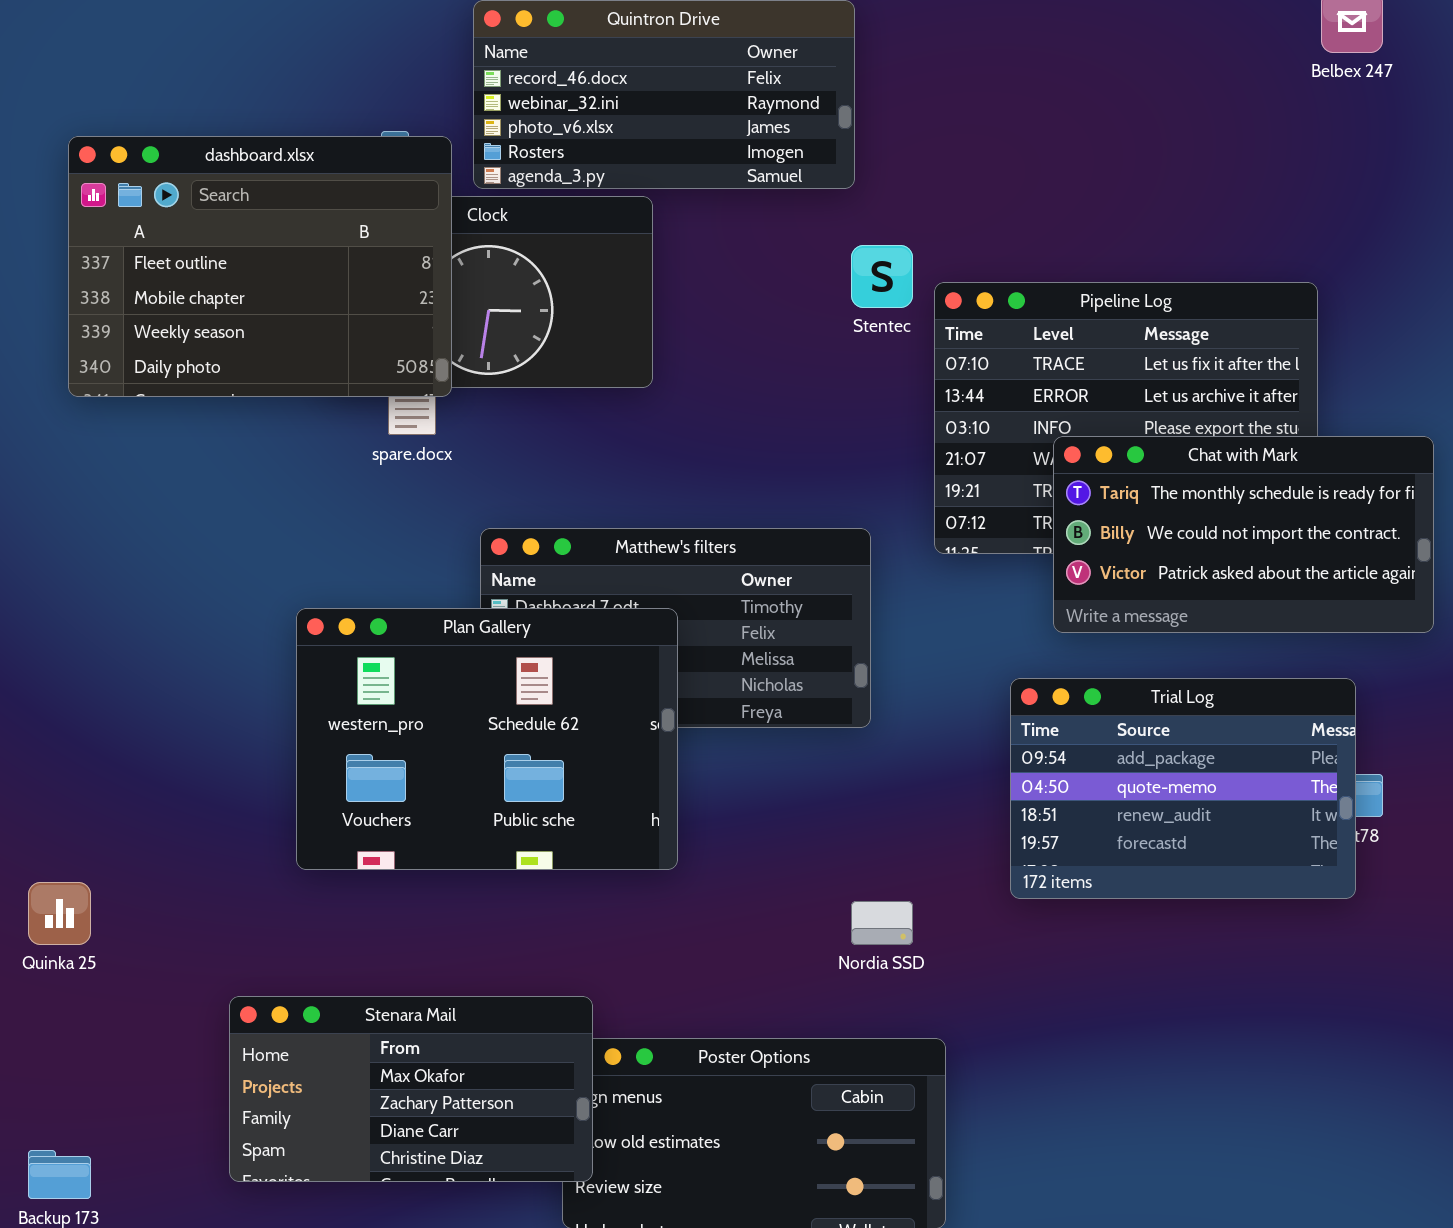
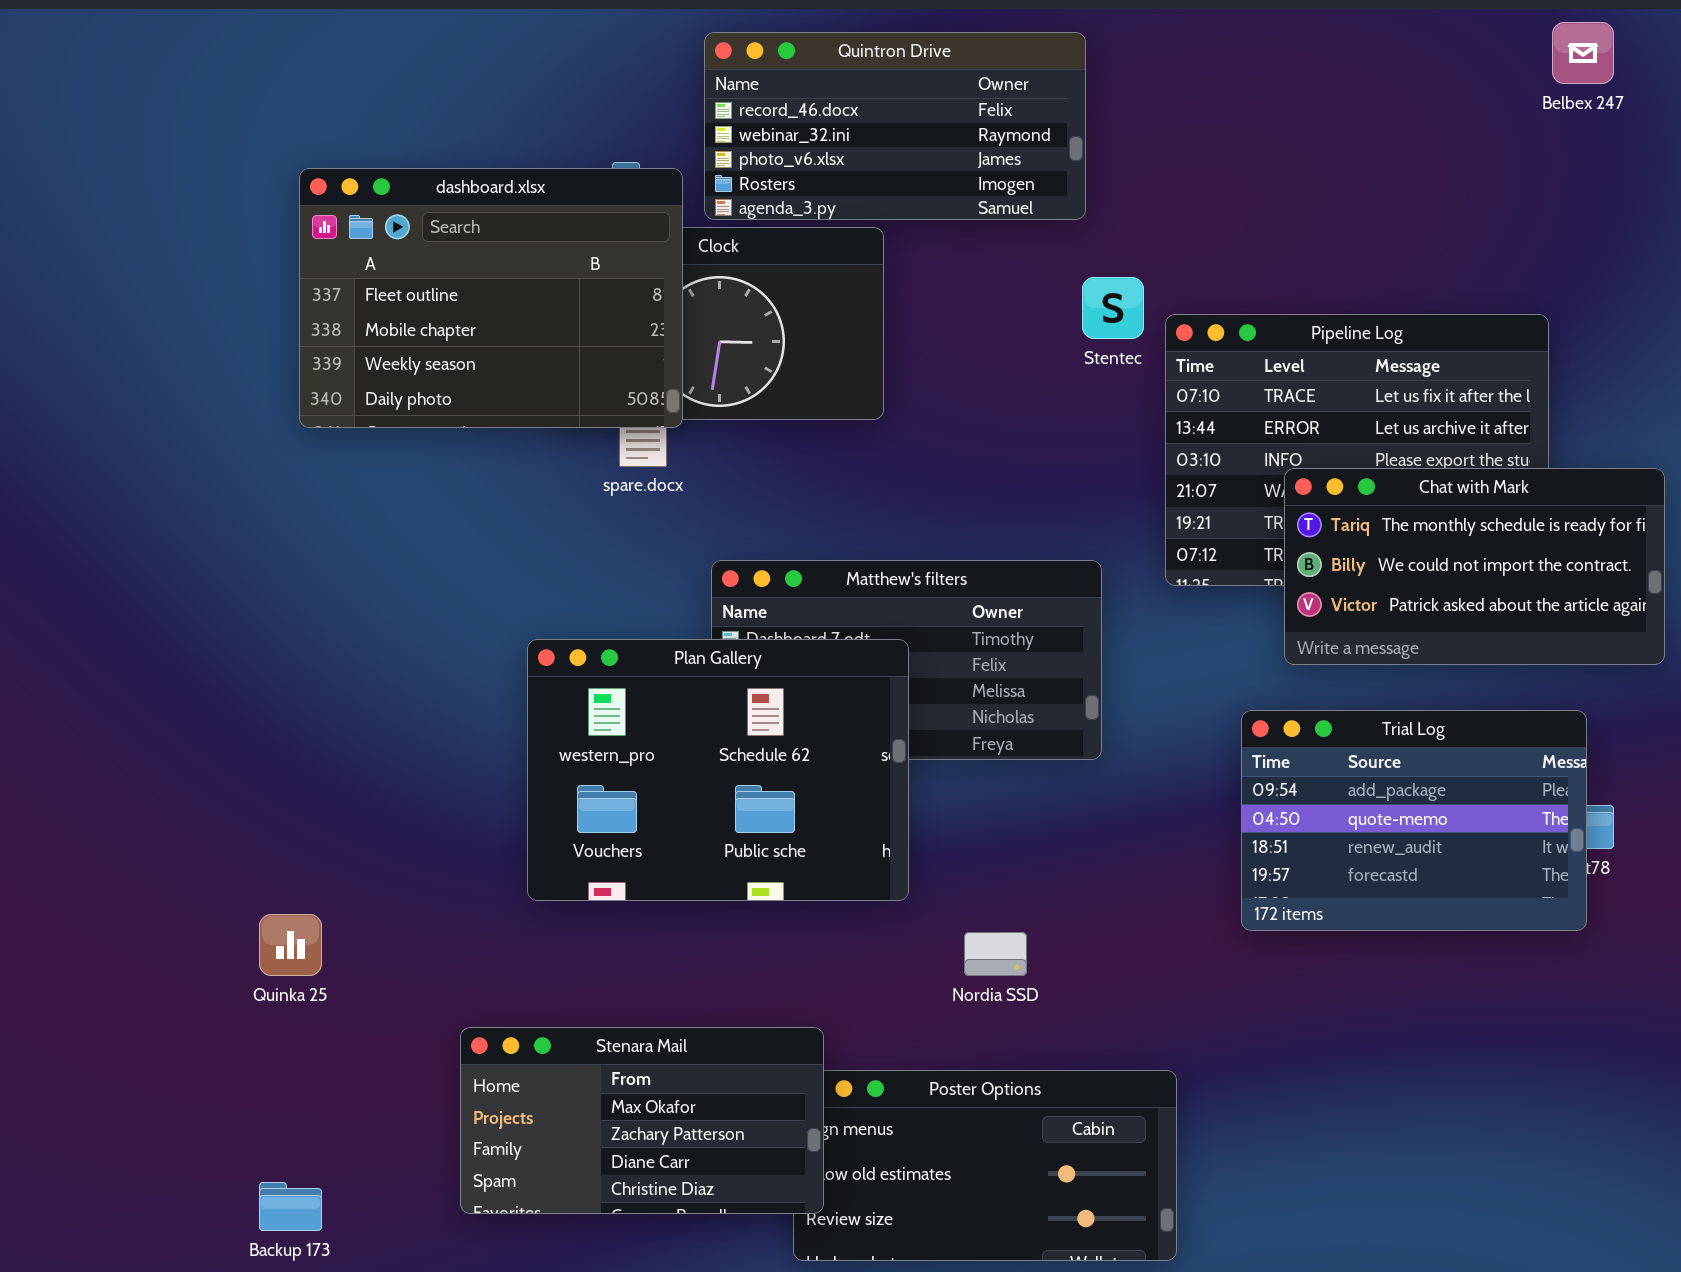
Nordia SSD: [851,901,913,945] -> [964,932,1027,976], moved

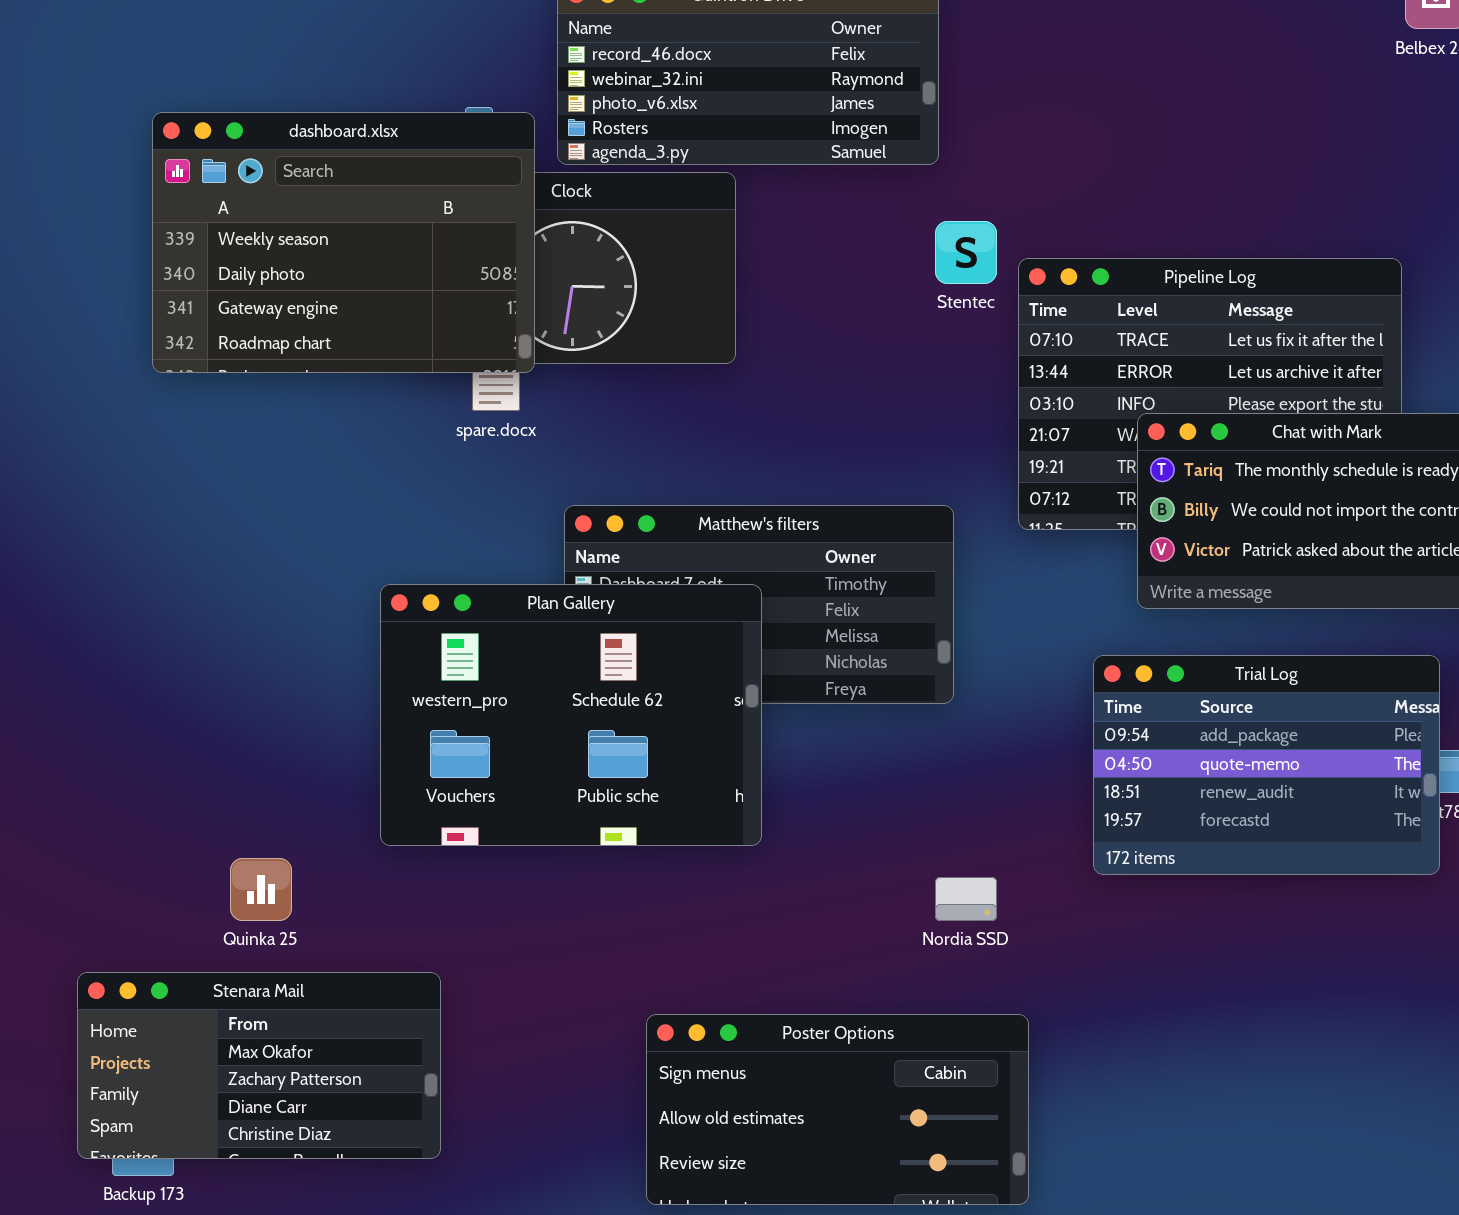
dashboard.xlsx: [299,168,683,428] -> [152,112,535,373], scrolled down 2 rows
Quinka 25: [259,914,322,976] -> [230,858,292,921], moved
Nordia SSD: [964,932,1027,976] -> [935,877,997,921], moved
Stenara Mail: [460,1027,824,1214] -> [77,972,441,1159], moved

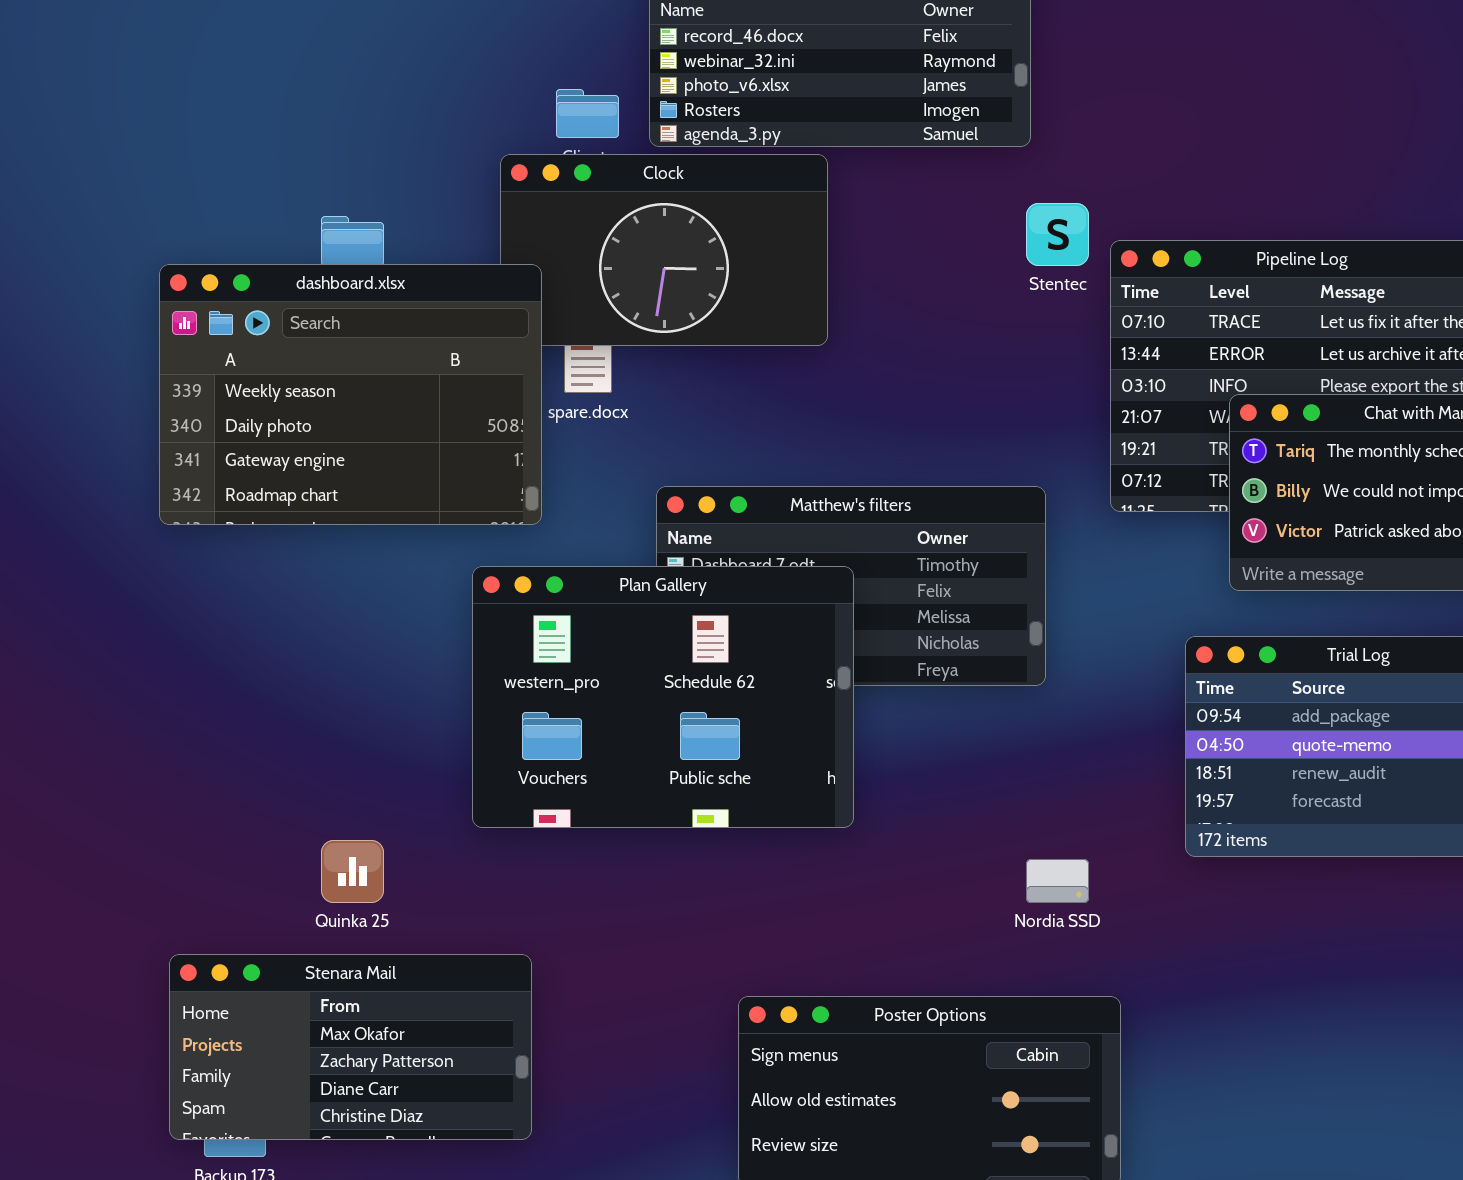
dashboard.xlsx: [152,112,535,373] -> [159,264,542,525], moved

